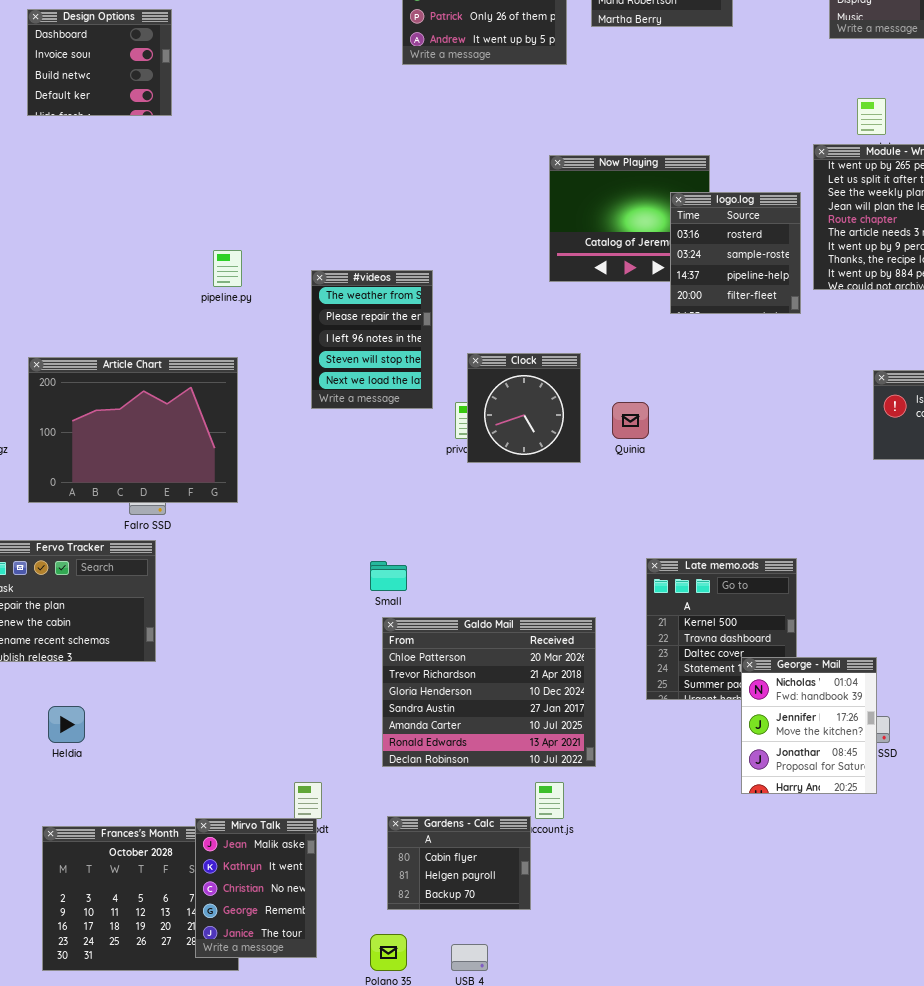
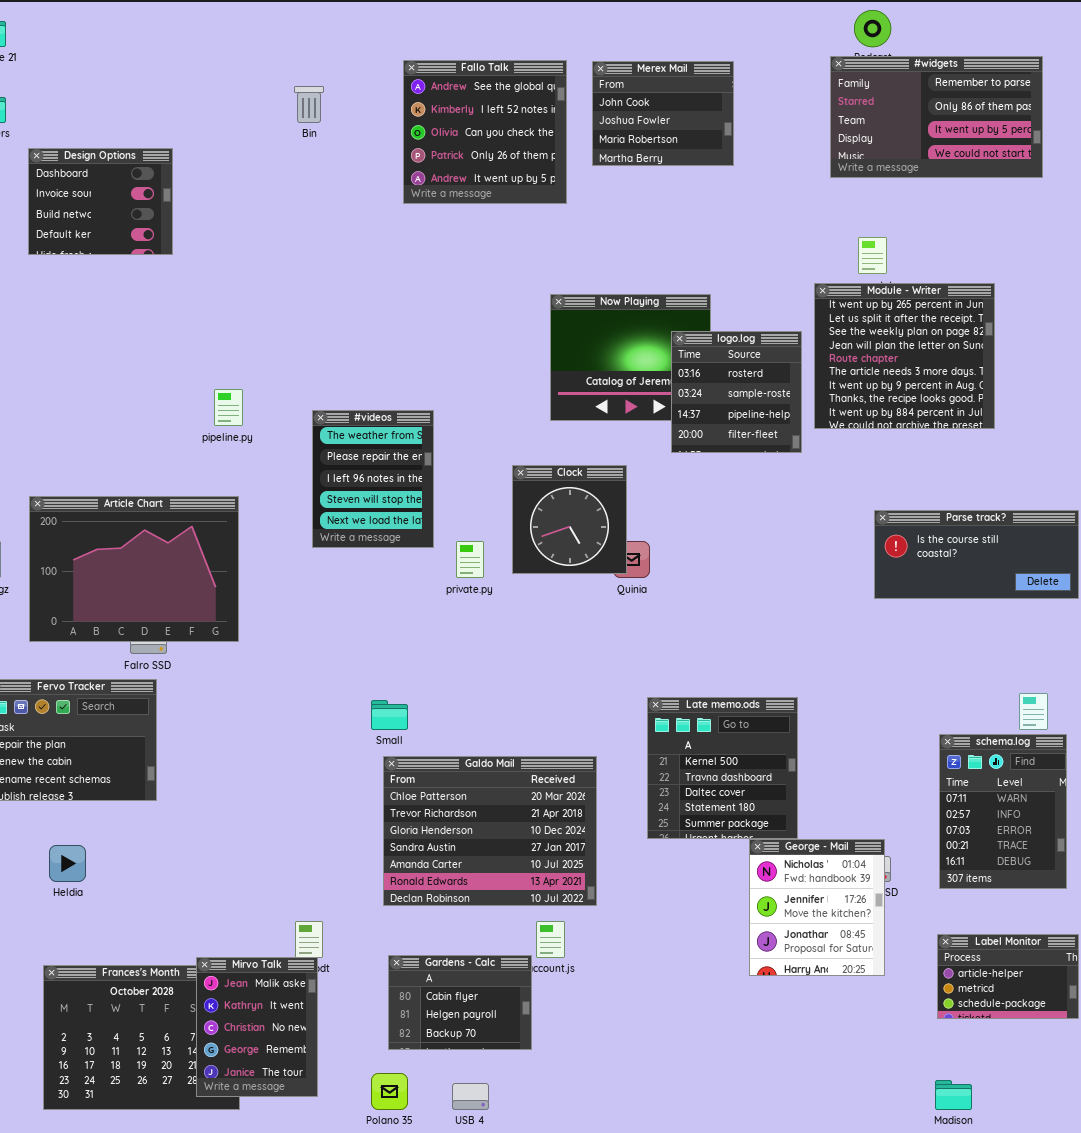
Clock: [467,353,581,463] -> [512,465,627,574], moved
George - Mail: [741,657,877,794] -> [749,839,885,976], moved

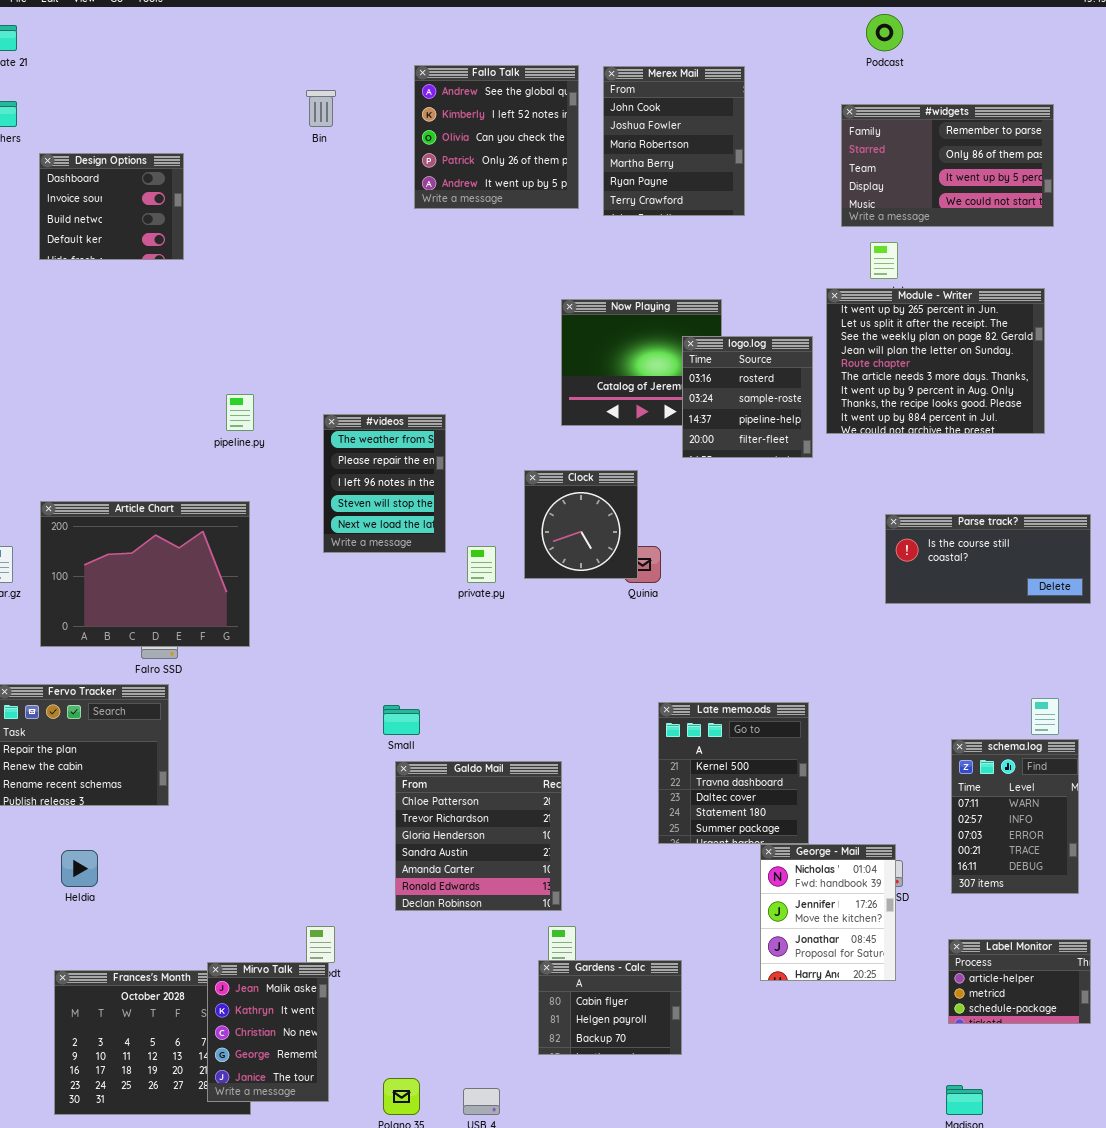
#widgets: [830,56,1043,178] -> [841,104,1054,227], moved
Merex Mail: [592,61,734,166] -> [603,66,745,216], resized
Module - Writer: [814,283,995,429] -> [826,288,1045,434], resized
Galdo Mail: [383,756,597,906] -> [395,761,562,911], resized
Gardens - Calc: [388,955,532,1050] -> [538,960,682,1055], moved

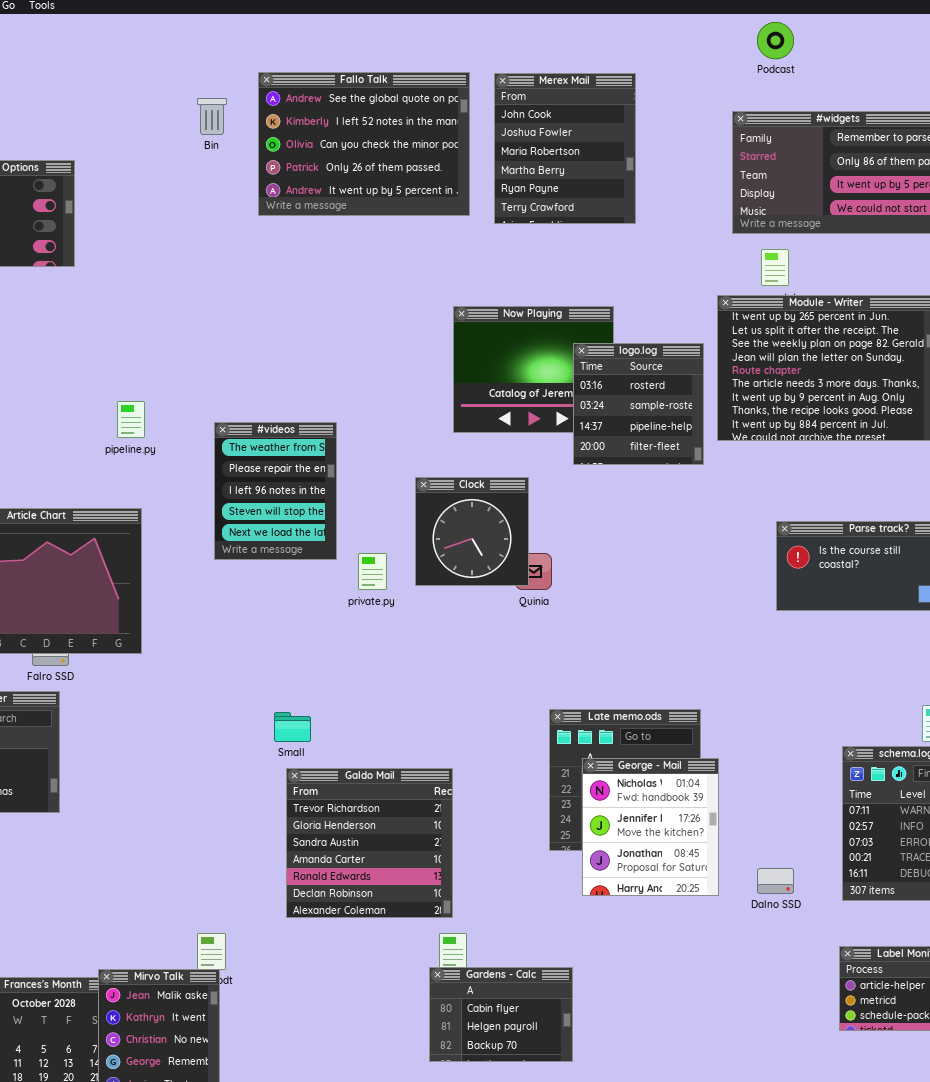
Fallo Talk: [414,65,579,209] -> [258,72,470,216], resized
Galdo Mail: [395,761,562,911] -> [286,768,453,918], scrolled down 1 row
George - Mail: [760,844,896,981] -> [582,758,719,896], moved

